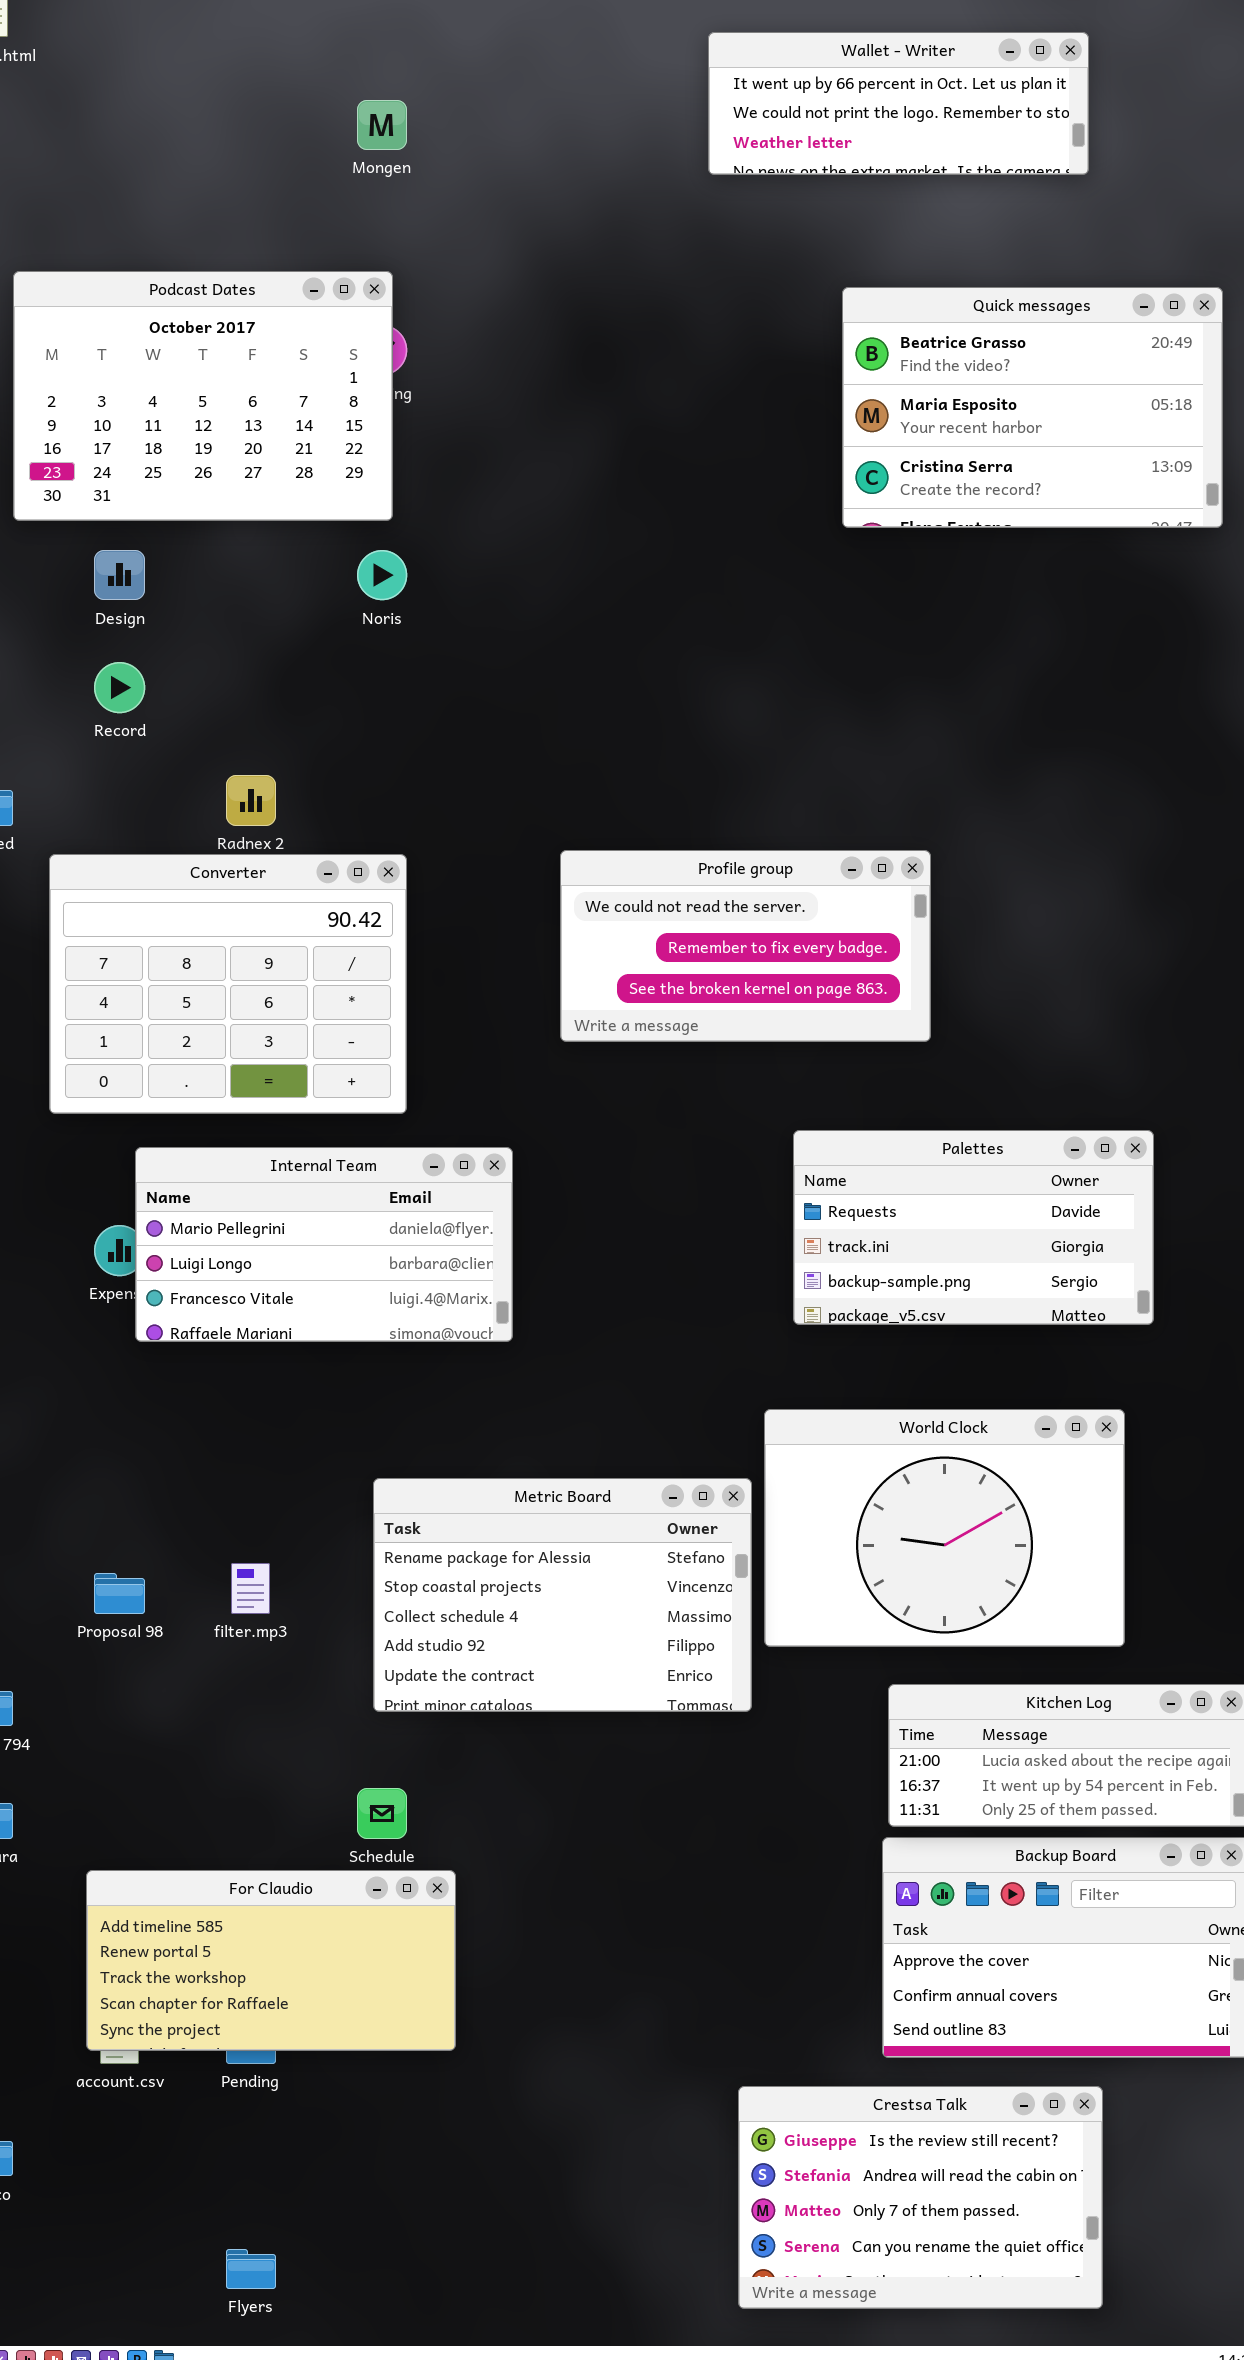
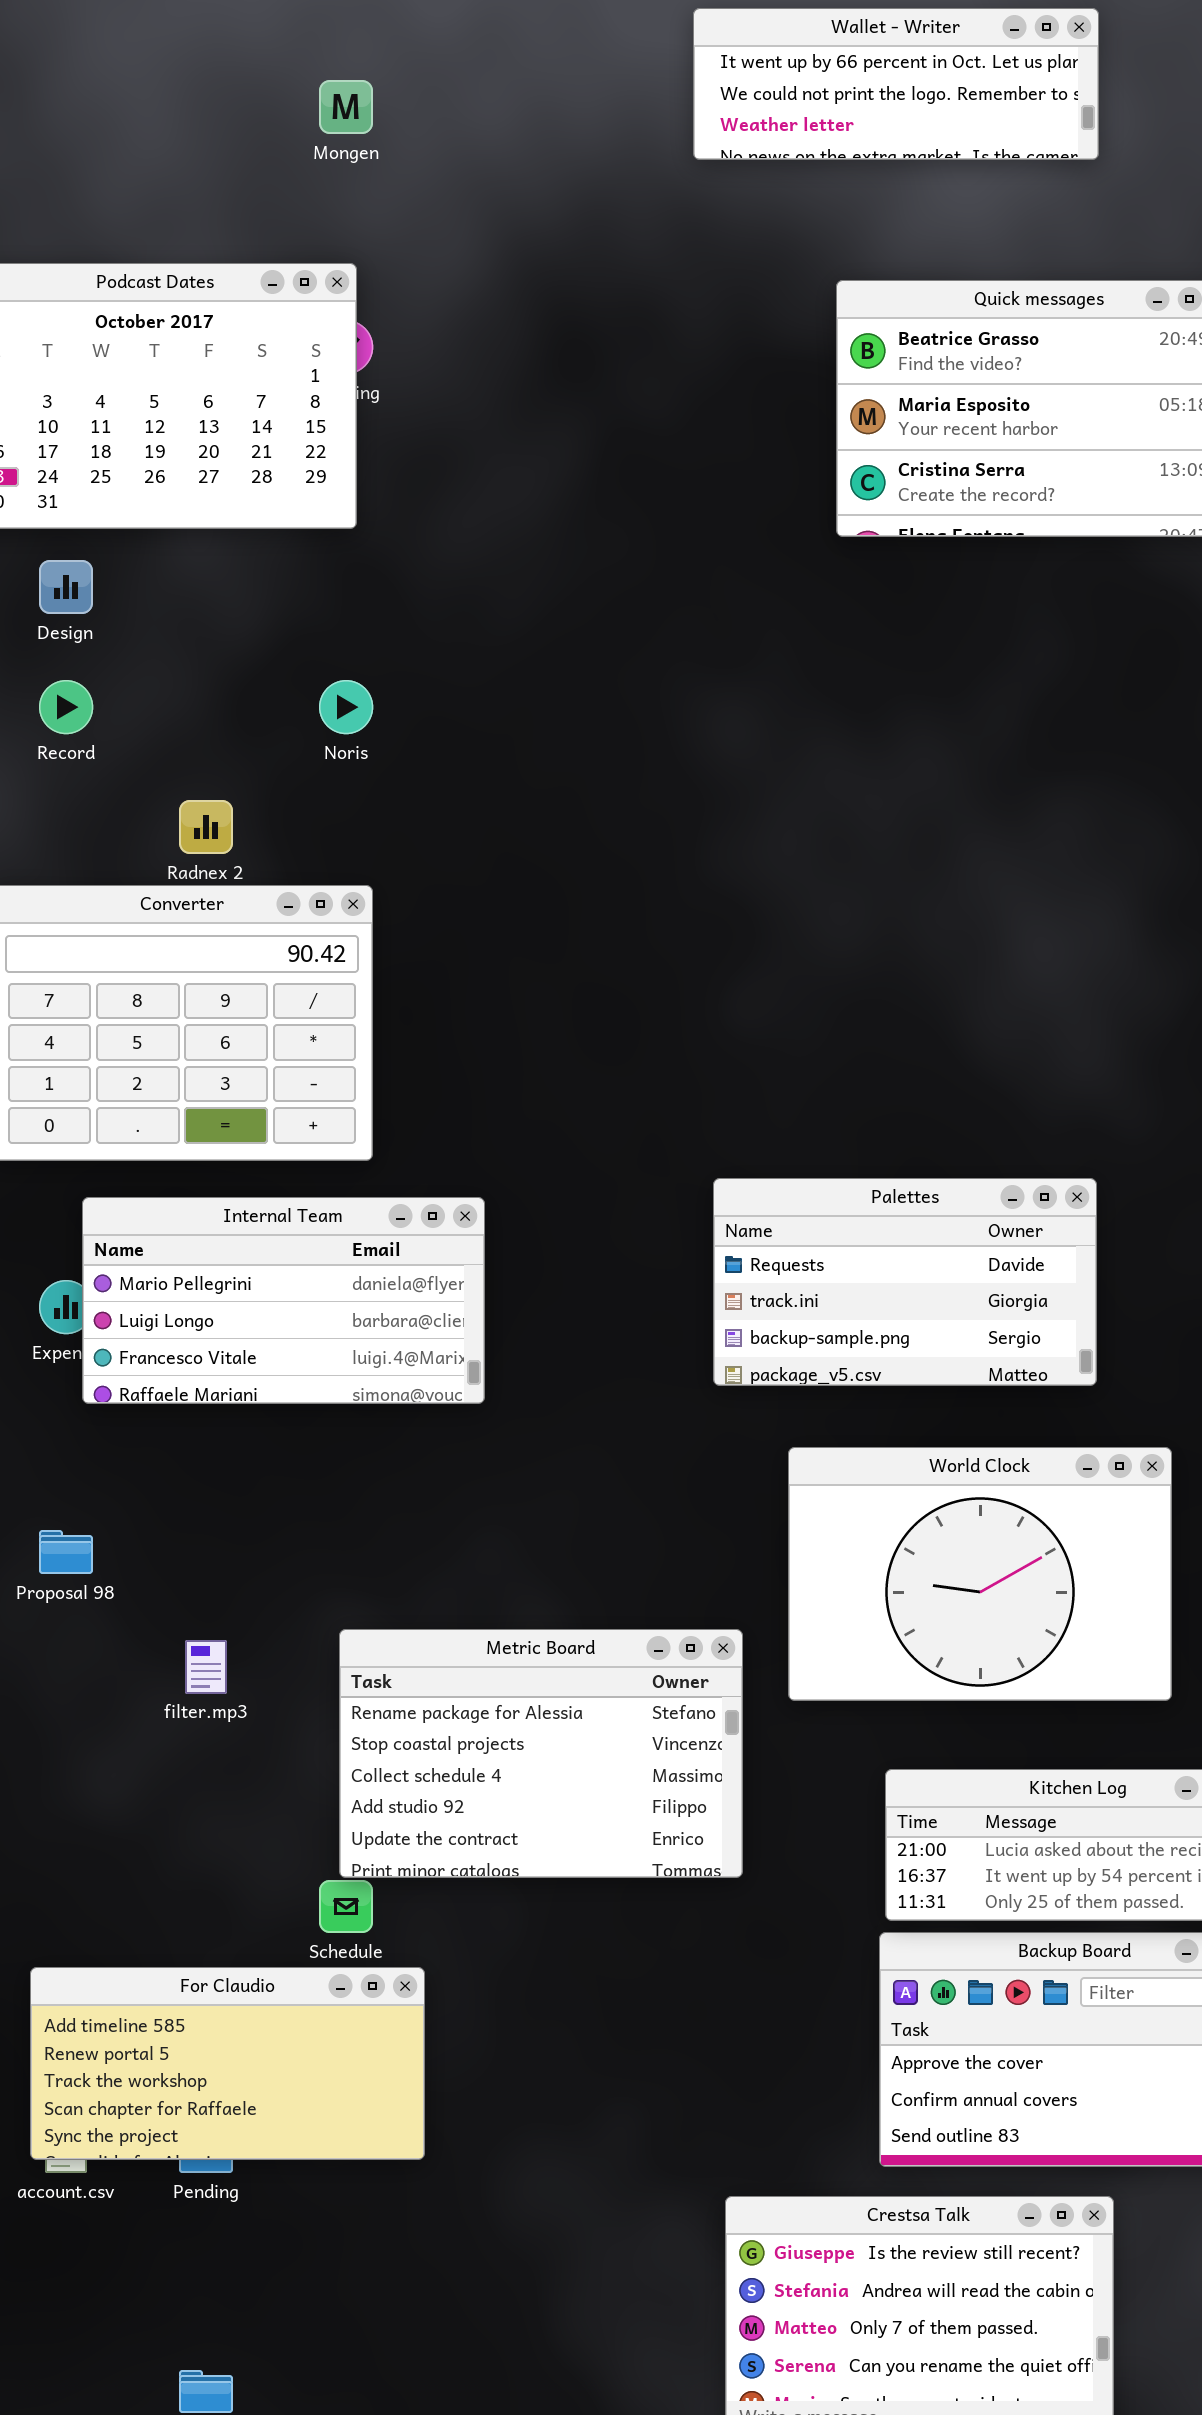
Noris: [357,550,407,600] -> [319,680,373,734], moved
Profile group: [560,850,931,1042] -> none, closed
Palettes: [793,1130,1154,1325] -> [713,1178,1097,1386], moved
World Clock: [764,1409,1125,1647] -> [788,1447,1172,1701], moved
Metric Board: [373,1478,752,1712] -> [339,1629,743,1878], moved
Proposal 98: [94,1573,145,1614] -> [39,1530,93,1574], moved

